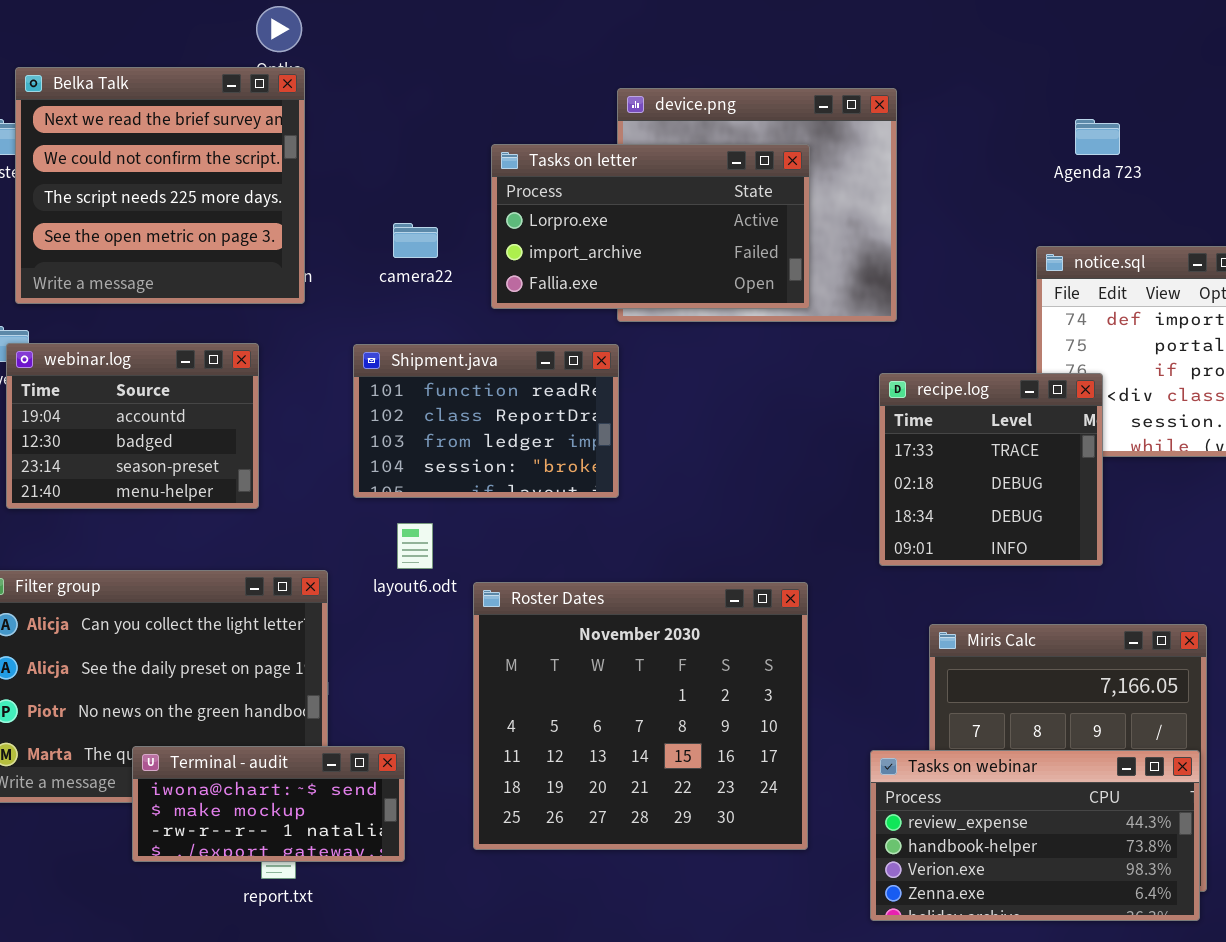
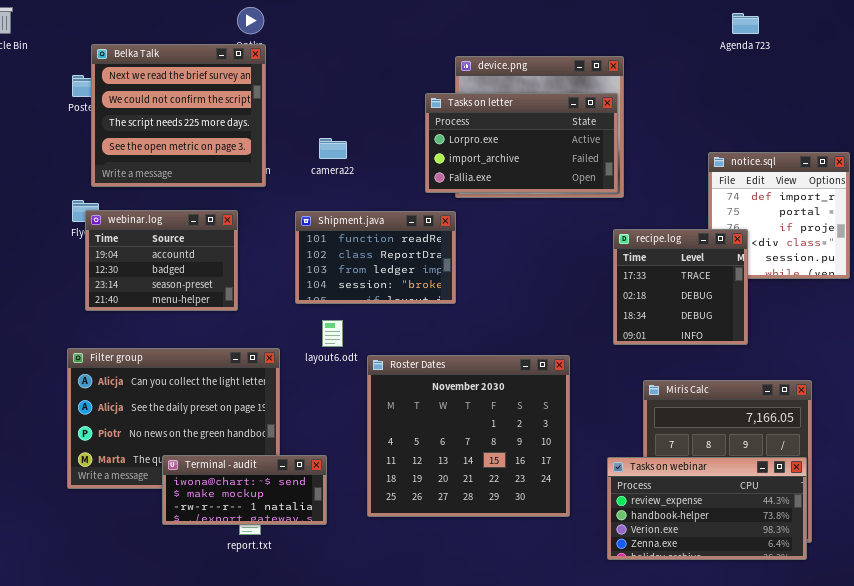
Agenda 723: [1075,119,1120,155] -> [732,13,759,34], moved
Tasks on letter: [491,144,810,309] -> [425,93,618,193], moved

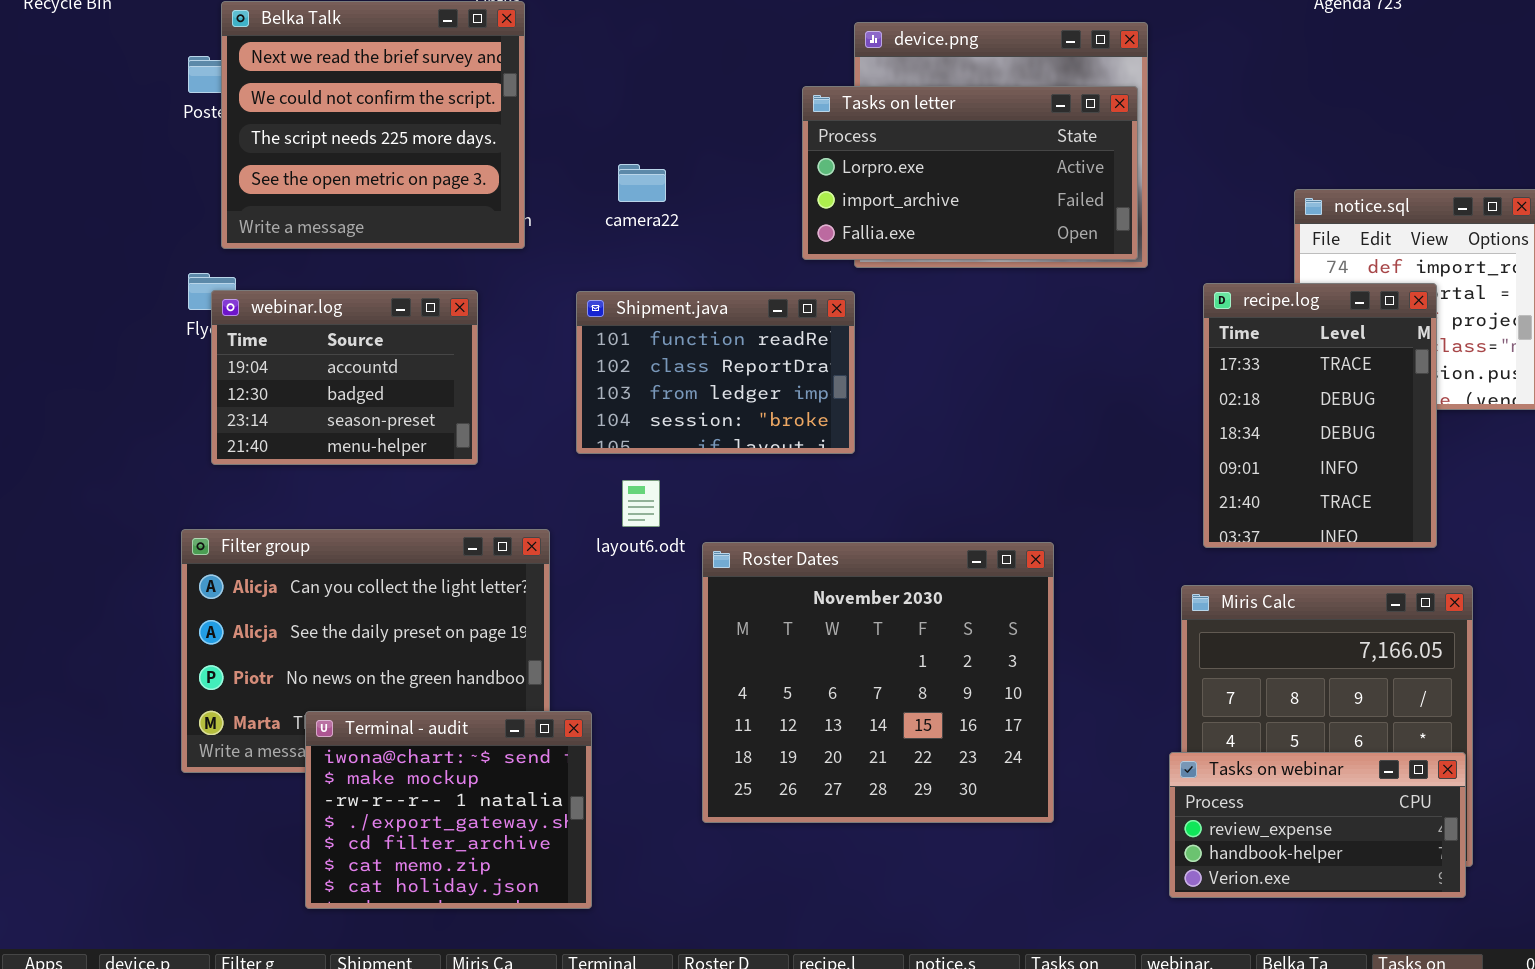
recipe.log: [613,229,748,345] -> [1203,283,1437,548], moved, resized
Terminal - audit: [162,455,327,525] -> [305,711,592,909], moved, resized
Tasks on webinar: [607,457,807,560] -> [1169,752,1466,898], resized

